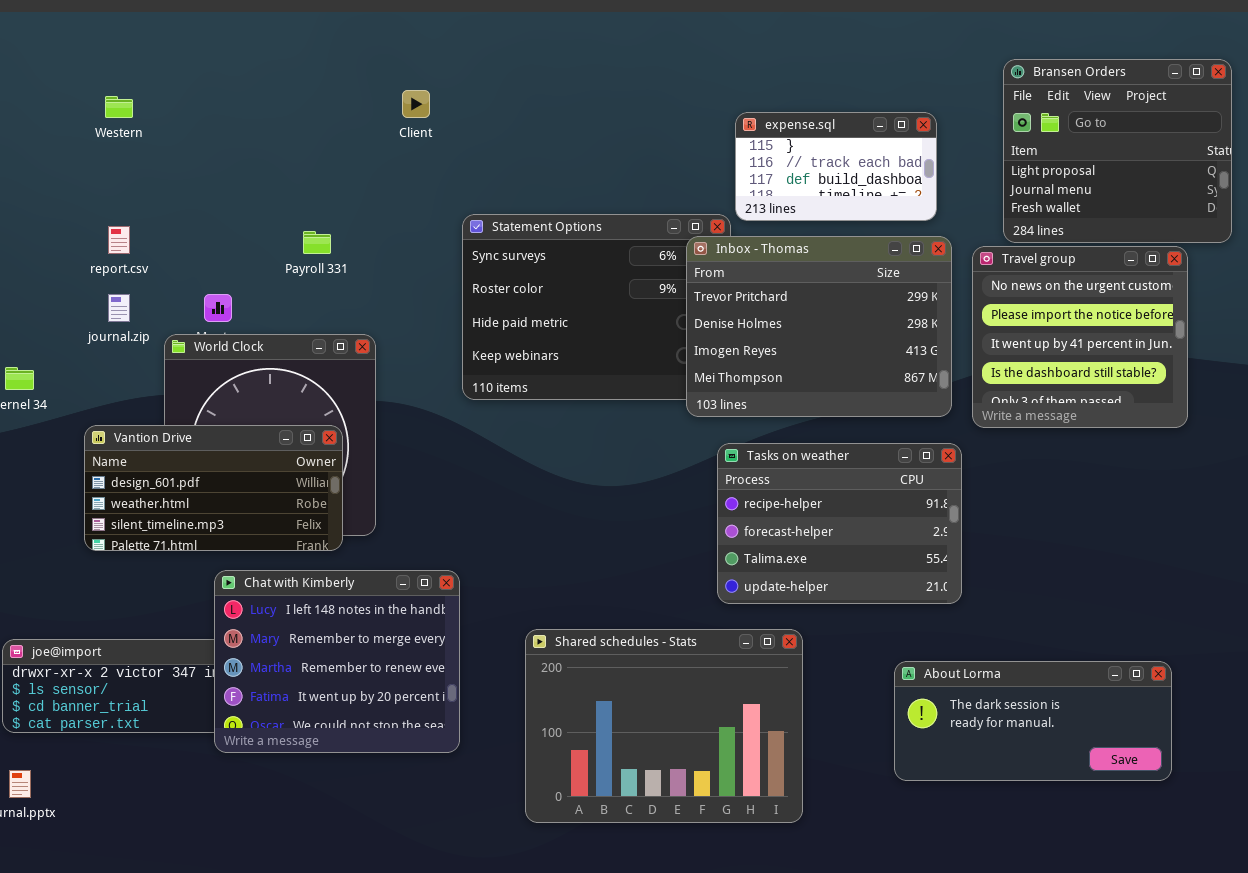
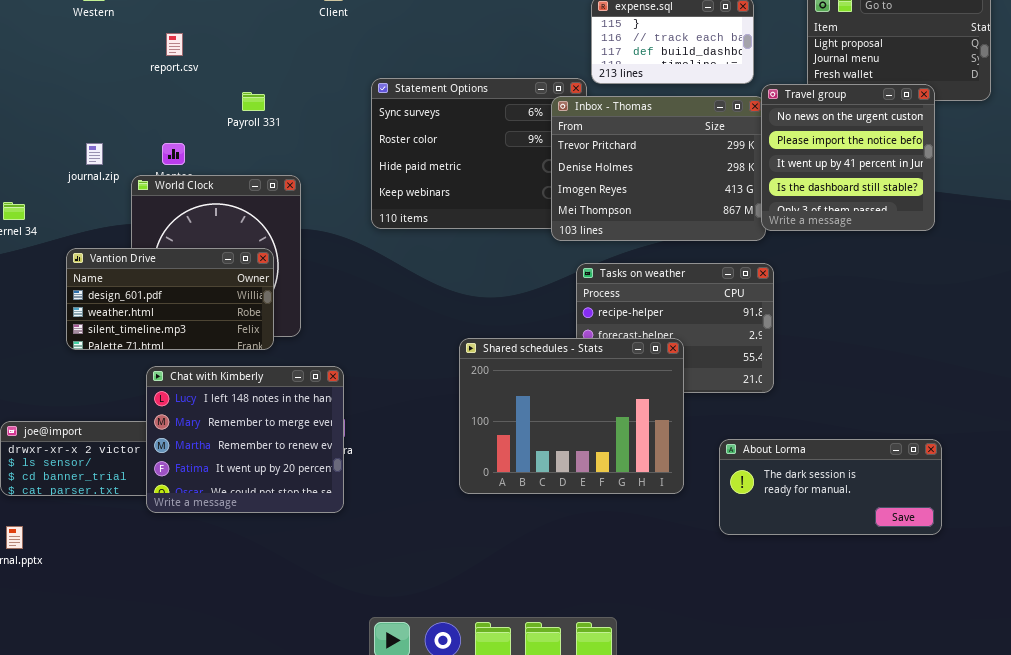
report.csv: [108,226,130,254] -> [166,33,183,56], moved
Travel group: [972,246,1188,428] -> [761,84,935,231], moved
Chat with Kimberly: [214,570,460,753] -> [146,366,344,513], moved
Shared schedules - Stats: [525,629,803,823] -> [459,338,684,494], moved

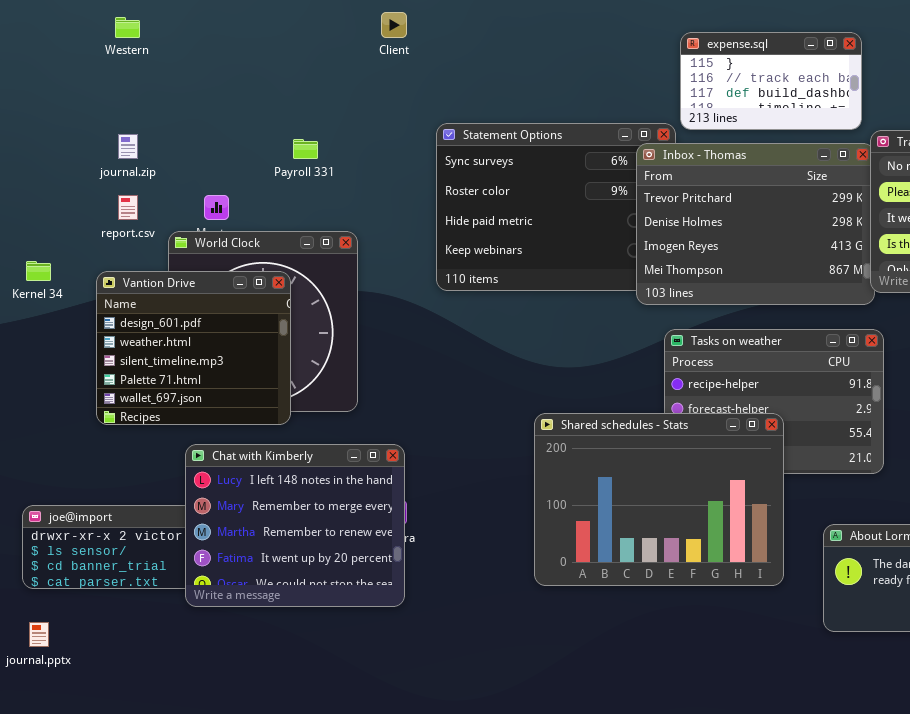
report.csv: [166,33,183,56] -> [118,195,138,220], moved
journal.zip: [86,143,103,165] -> [118,134,138,159], moved
Vantion Drive: [66,248,274,350] -> [96,271,291,425], resized

